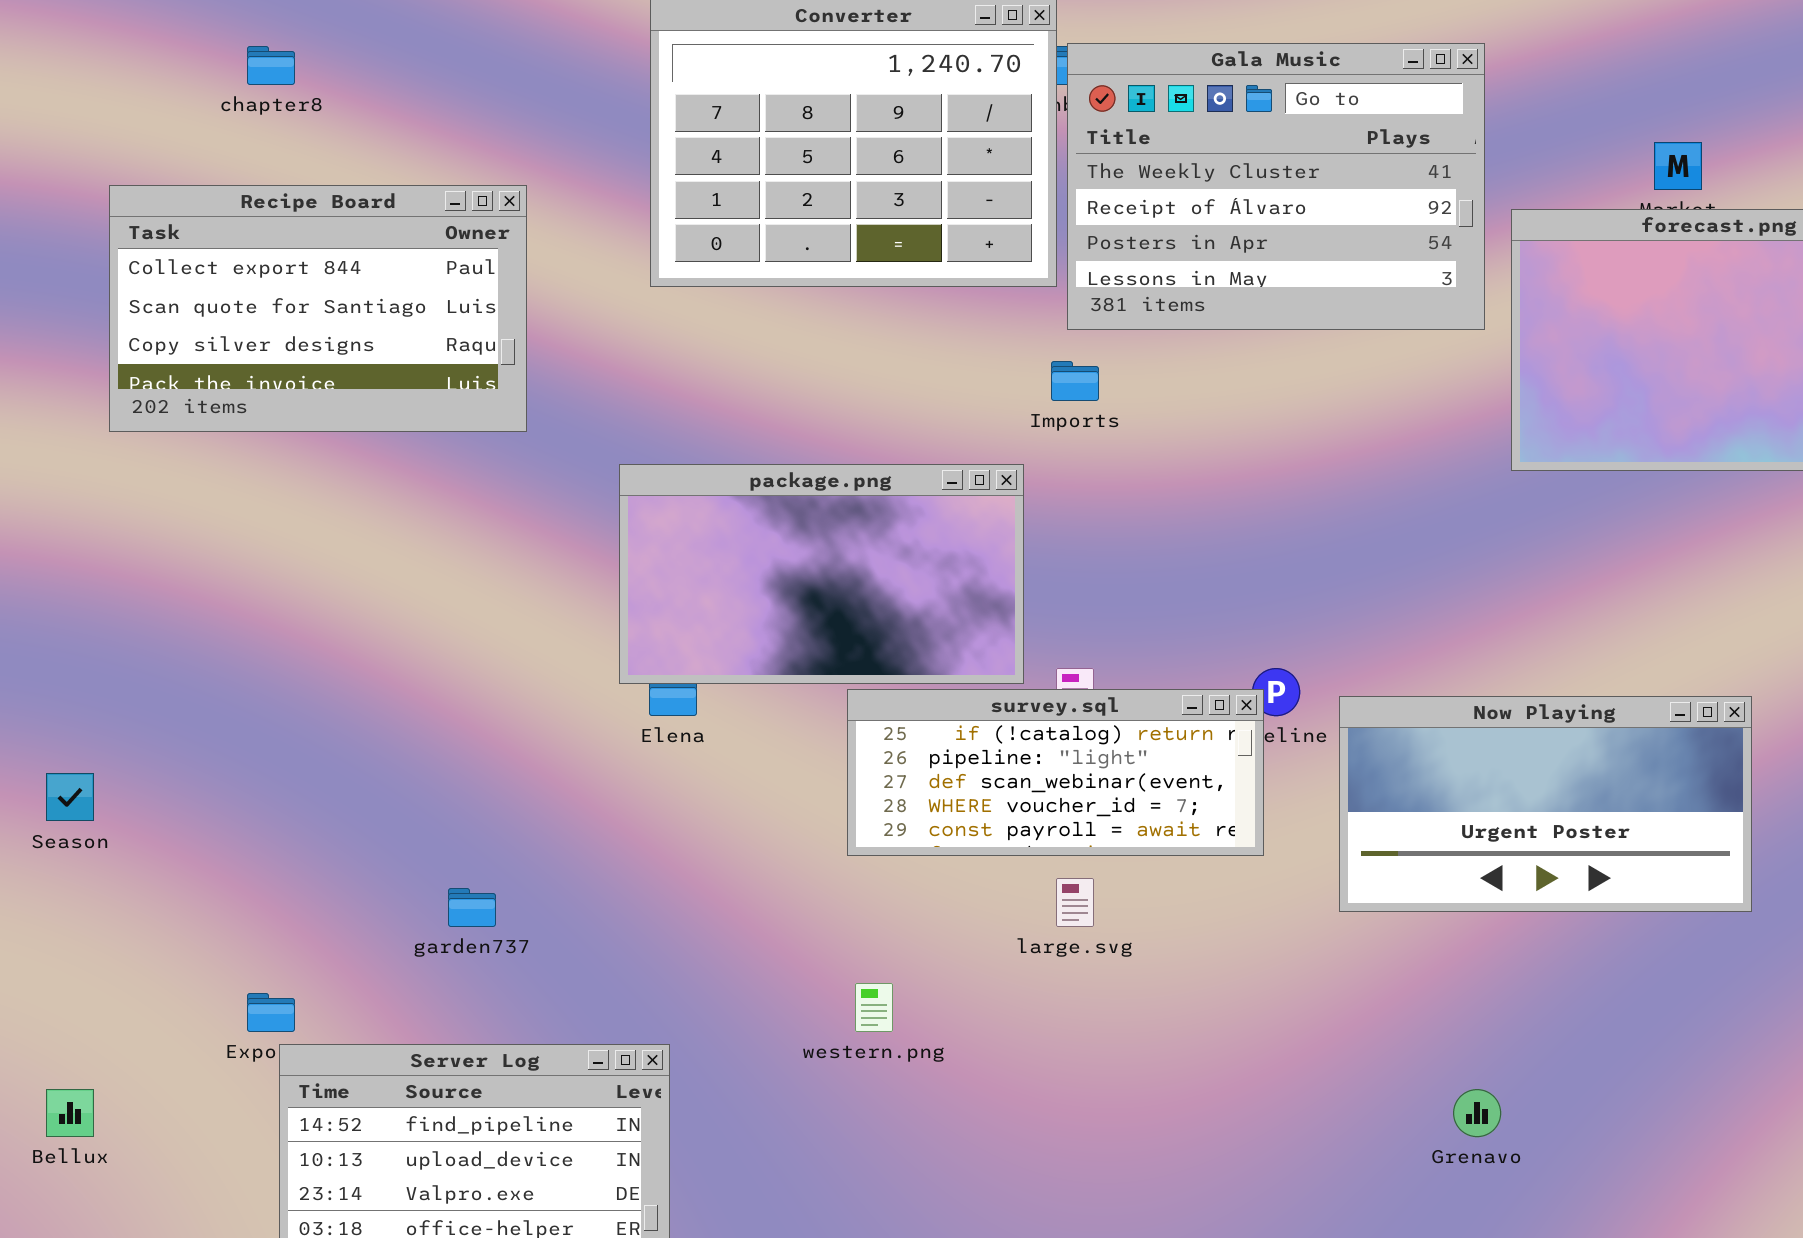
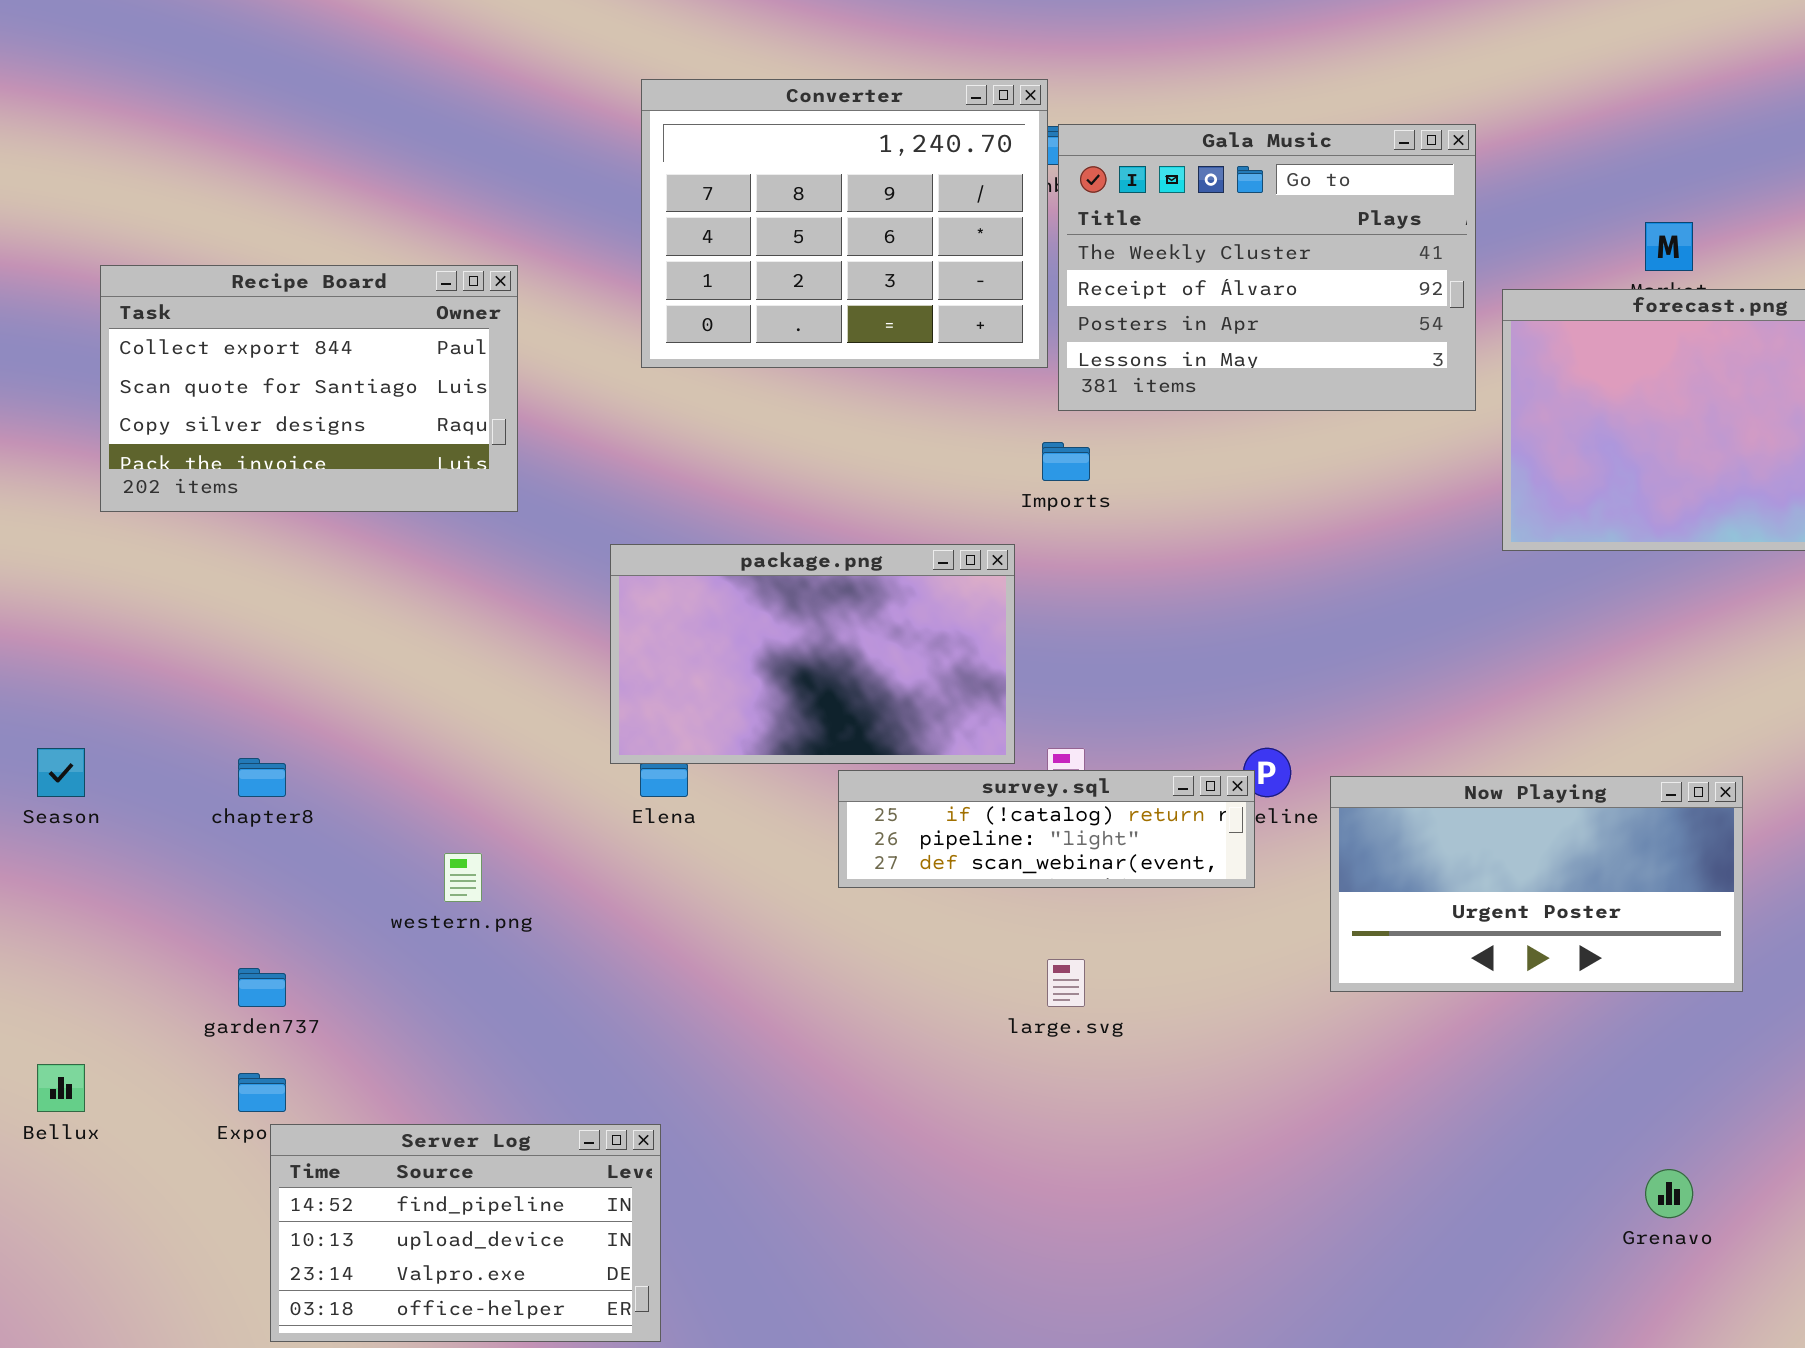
chapter8: [247,46,295,85] -> [238,758,286,797], moved
survey.sql: [847,689,1264,856] -> [838,770,1255,888], resized
Season: [46,773,94,821] -> [37,748,85,797], moved
garden737: [448,888,496,927] -> [238,968,286,1007], moved
western.png: [855,983,893,1032] -> [444,853,482,902], moved
Bellux: [46,1089,94,1137] -> [37,1064,85,1112], moved
Grenavo: [1453,1089,1501,1137] -> [1645,1169,1693,1218], moved

